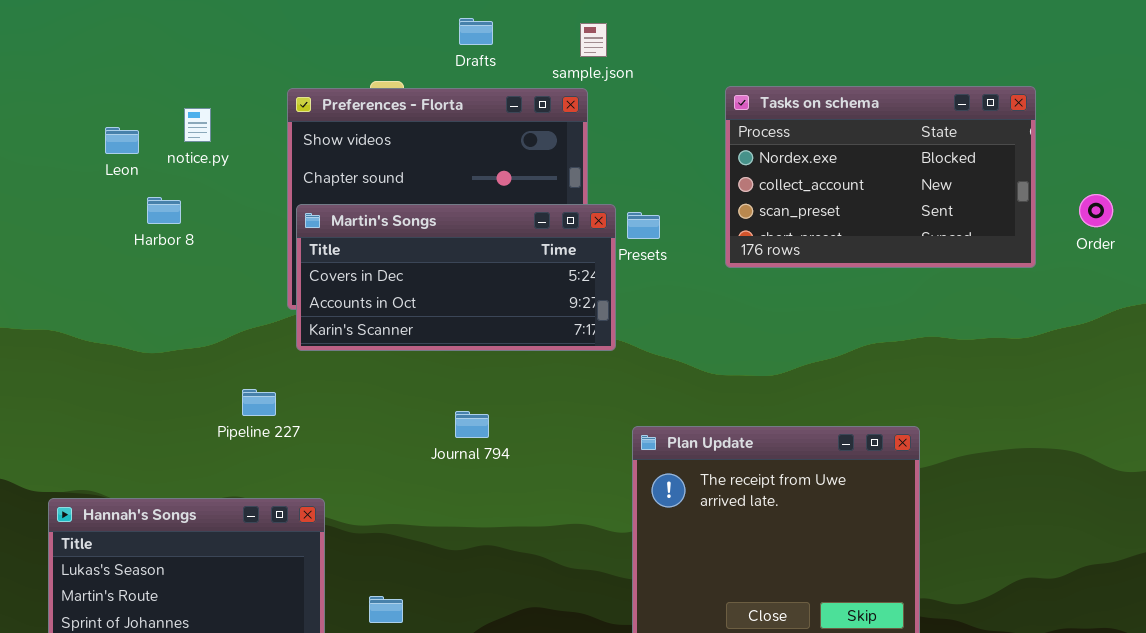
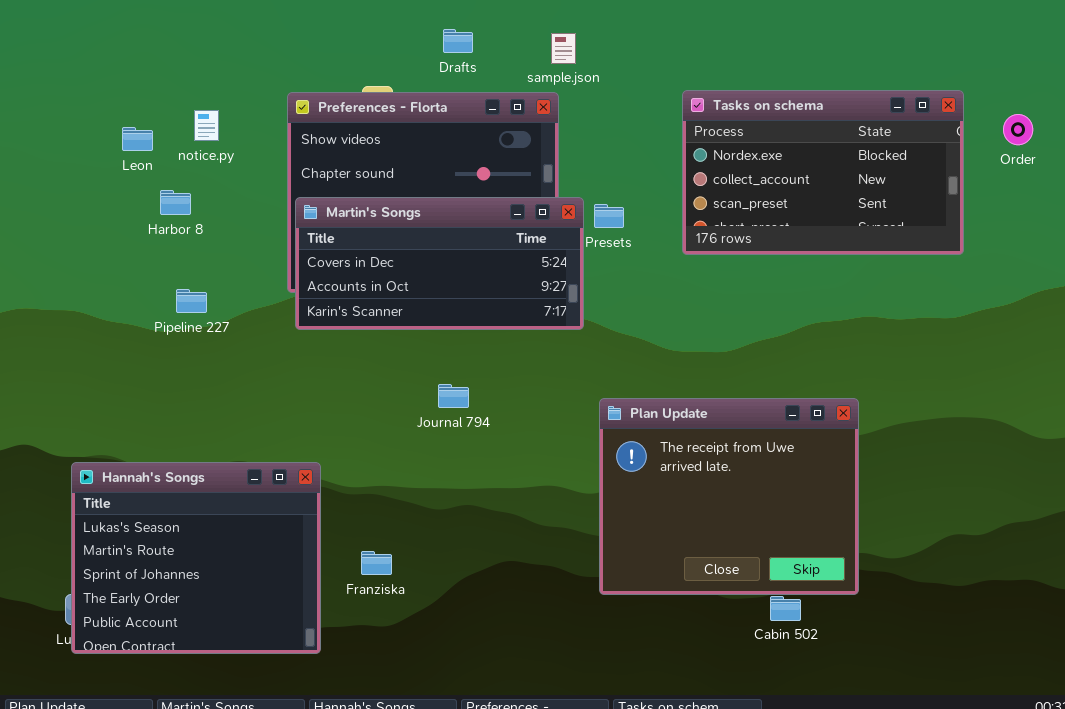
Order: [1079,194,1113,227] -> [1003,114,1033,145], moved
Pipeline 227: [242,389,276,416] -> [176,289,207,313], moved

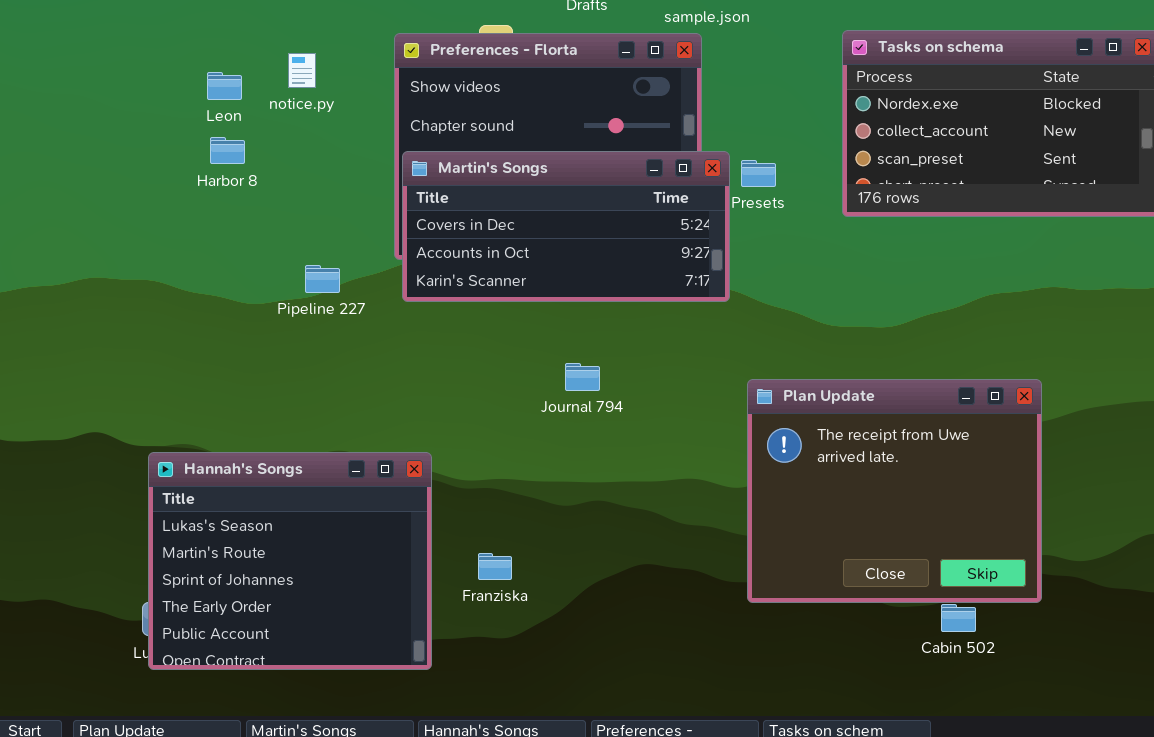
Harbor 8: [160,190,191,215] -> [210,137,245,164], moved
Pipeline 227: [176,289,207,313] -> [305,265,340,293], moved

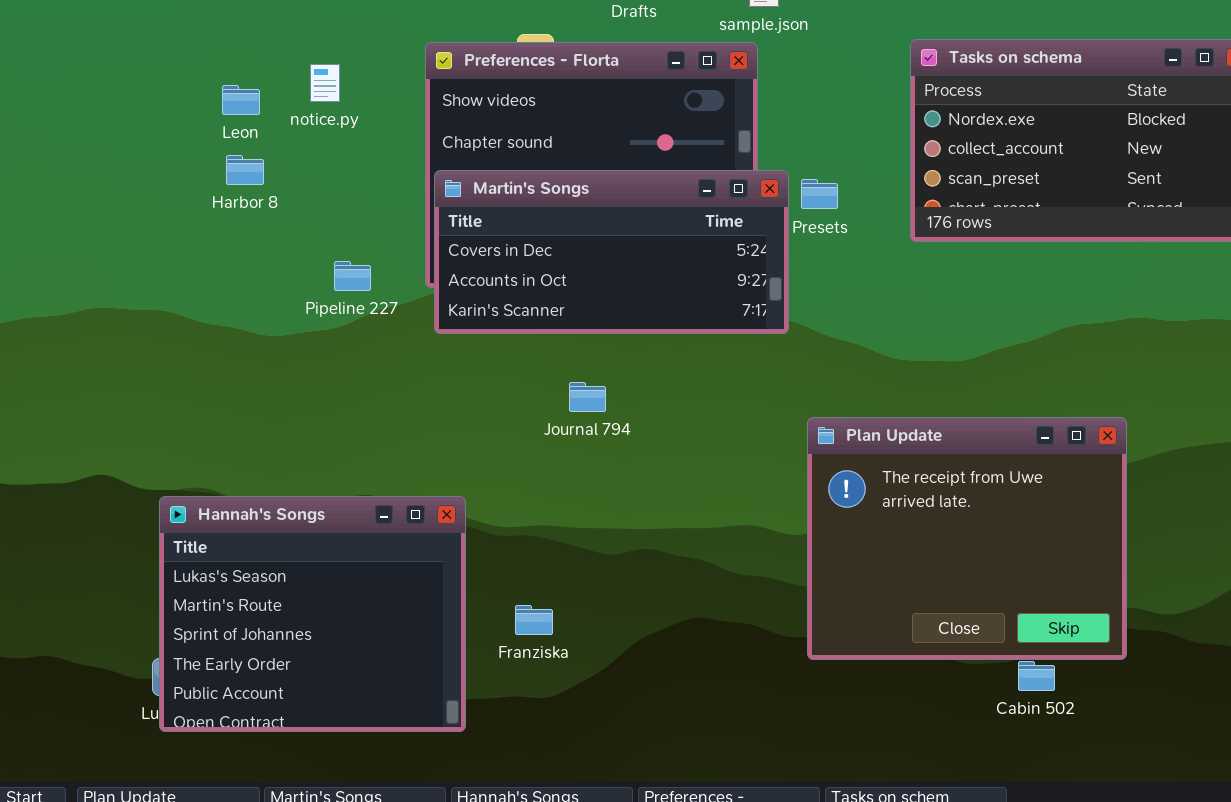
Pipeline 227: [305,265,340,293] -> [334,261,371,291], moved
Journal 794: [565,363,600,391] -> [569,382,606,412], moved

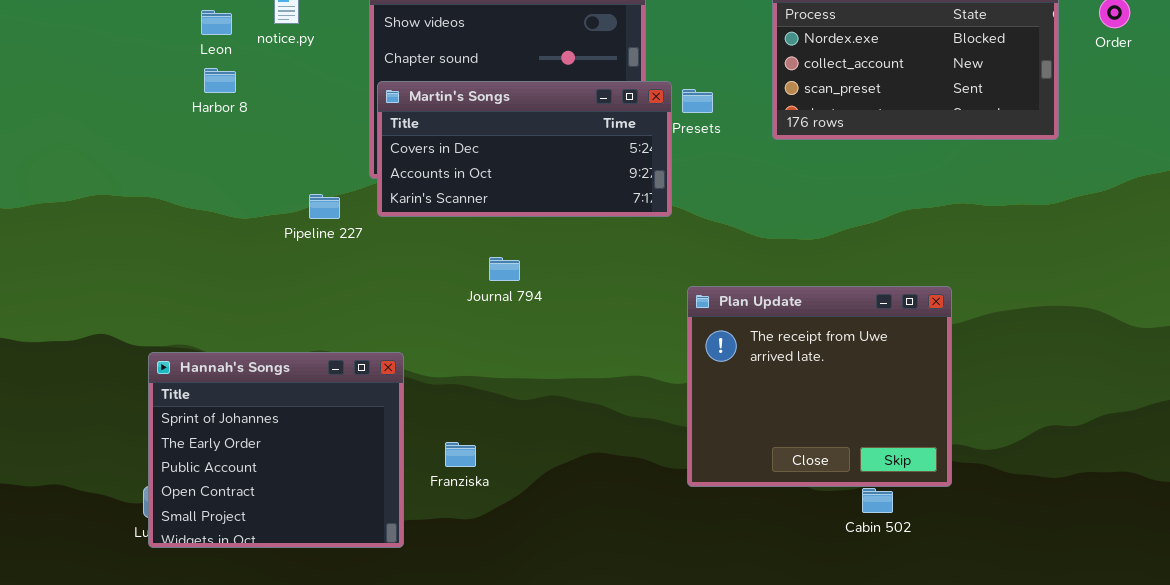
Pipeline 227: [334,261,371,291] -> [309,194,340,219], moved
Hannah's Songs: [159,496,466,732] -> [148,352,404,548], scrolled down 2 rows

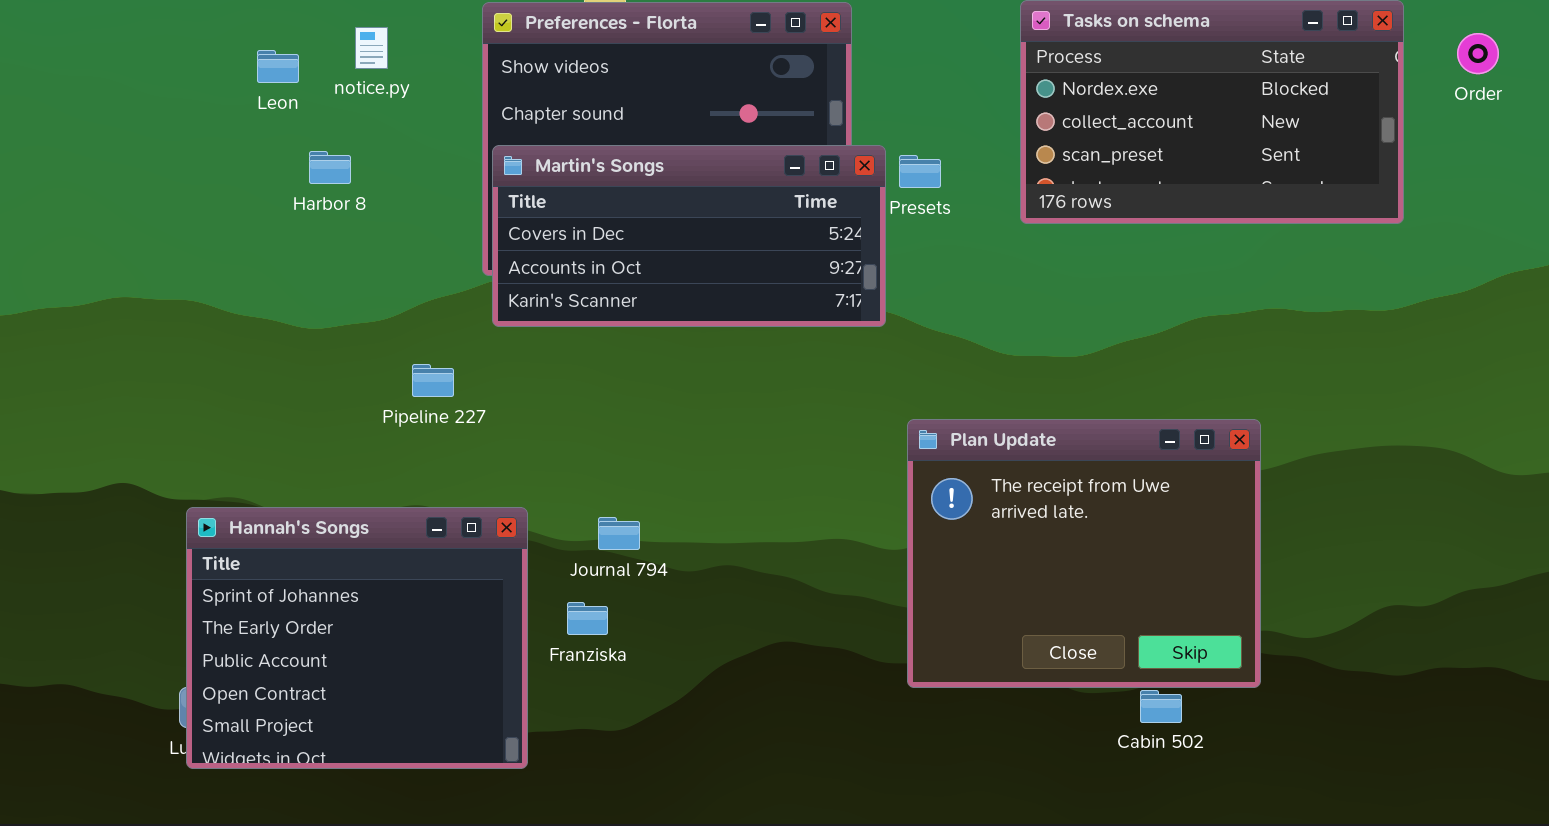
Harbor 8: [204,68,236,93] -> [309,151,351,184], moved
Pipeline 227: [309,194,340,219] -> [412,364,454,397], moved
Journal 794: [489,257,520,281] -> [598,517,640,550], moved
Franziska: [445,442,476,467] -> [567,602,608,635], moved

